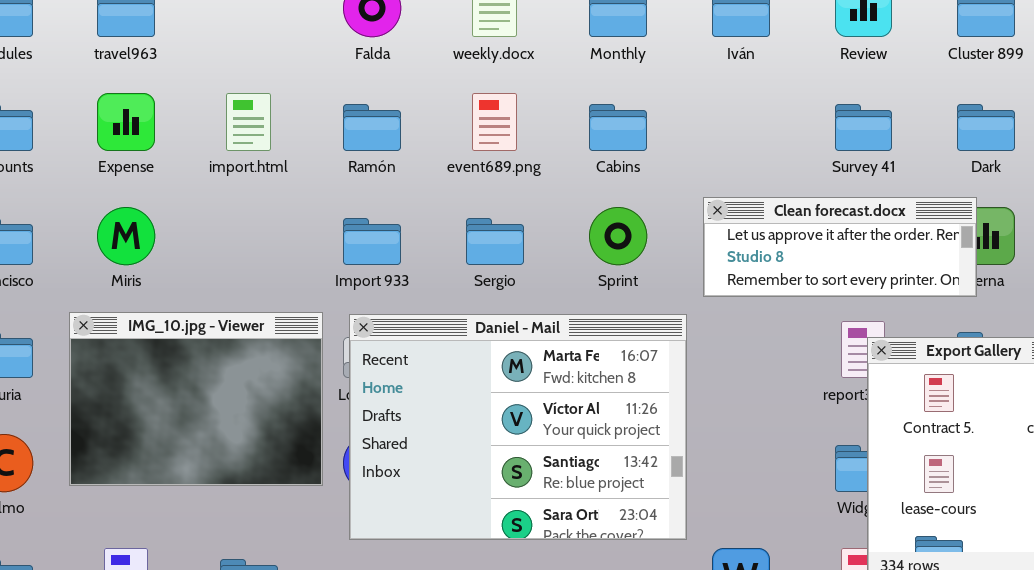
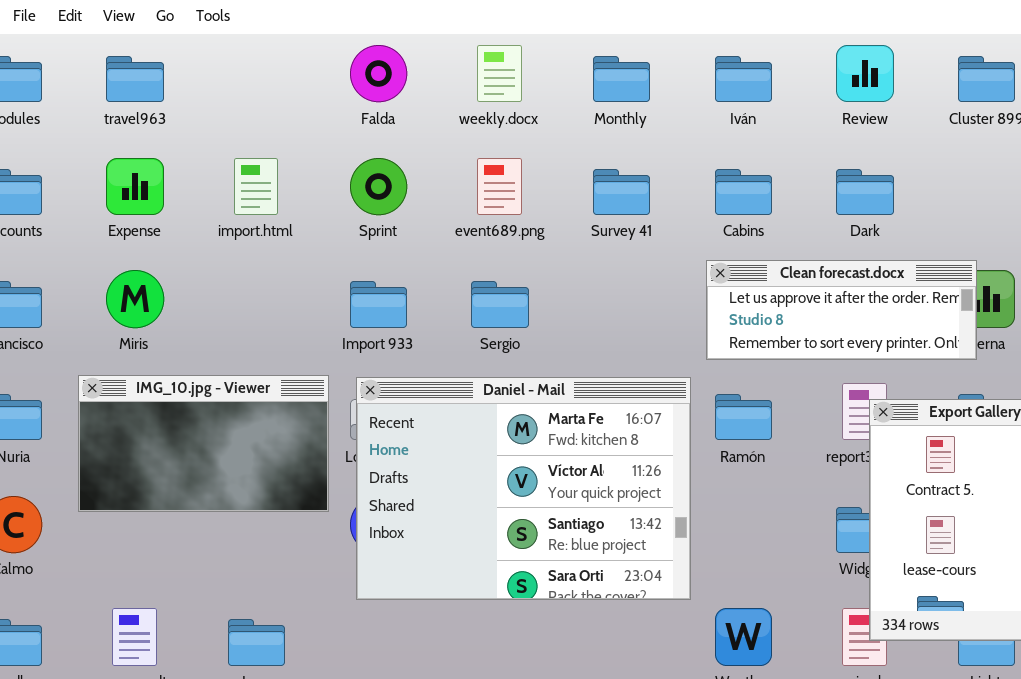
Ramón: [343,104,401,151] -> [715,394,772,440], moved
Cabins: [589,104,647,151] -> [715,169,772,215], moved
Survey 41: [835,104,892,151] -> [593,169,650,215], moved
Dark: [957,104,1015,151] -> [836,169,894,215], moved
Sprint: [589,207,647,265] -> [350,158,407,215], moved
IMG_10.jpg - Viewer: [69,312,323,486] -> [78,375,329,512], resized

